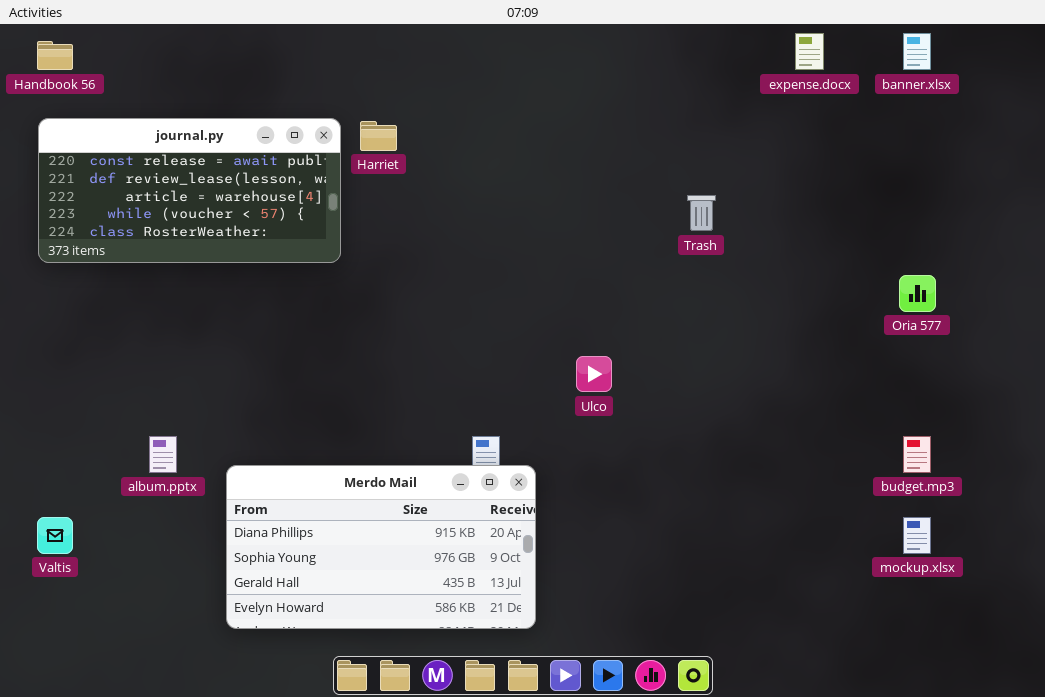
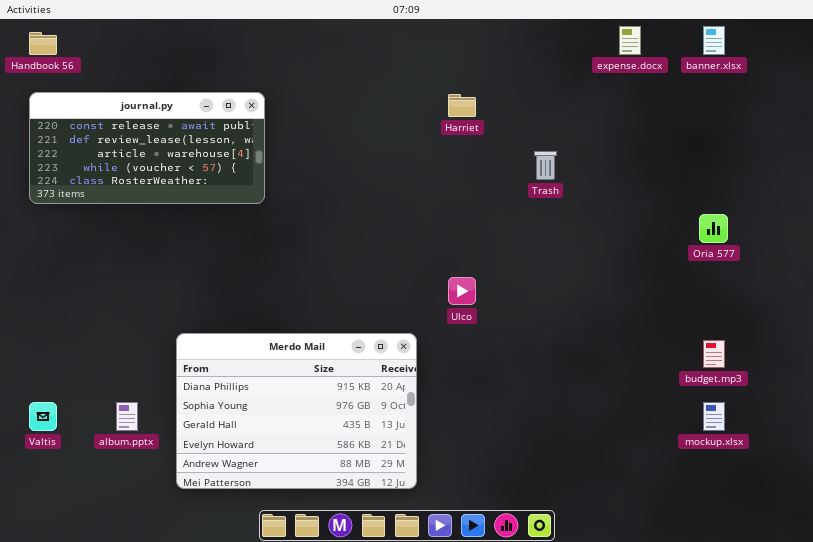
Harriet: [360,121,397,151] -> [448,94,476,117], moved
album.pptx: [149,436,177,473] -> [116,402,138,431], moved
Merdo Mail: [226,465,536,629] -> [176,333,417,489], resized

